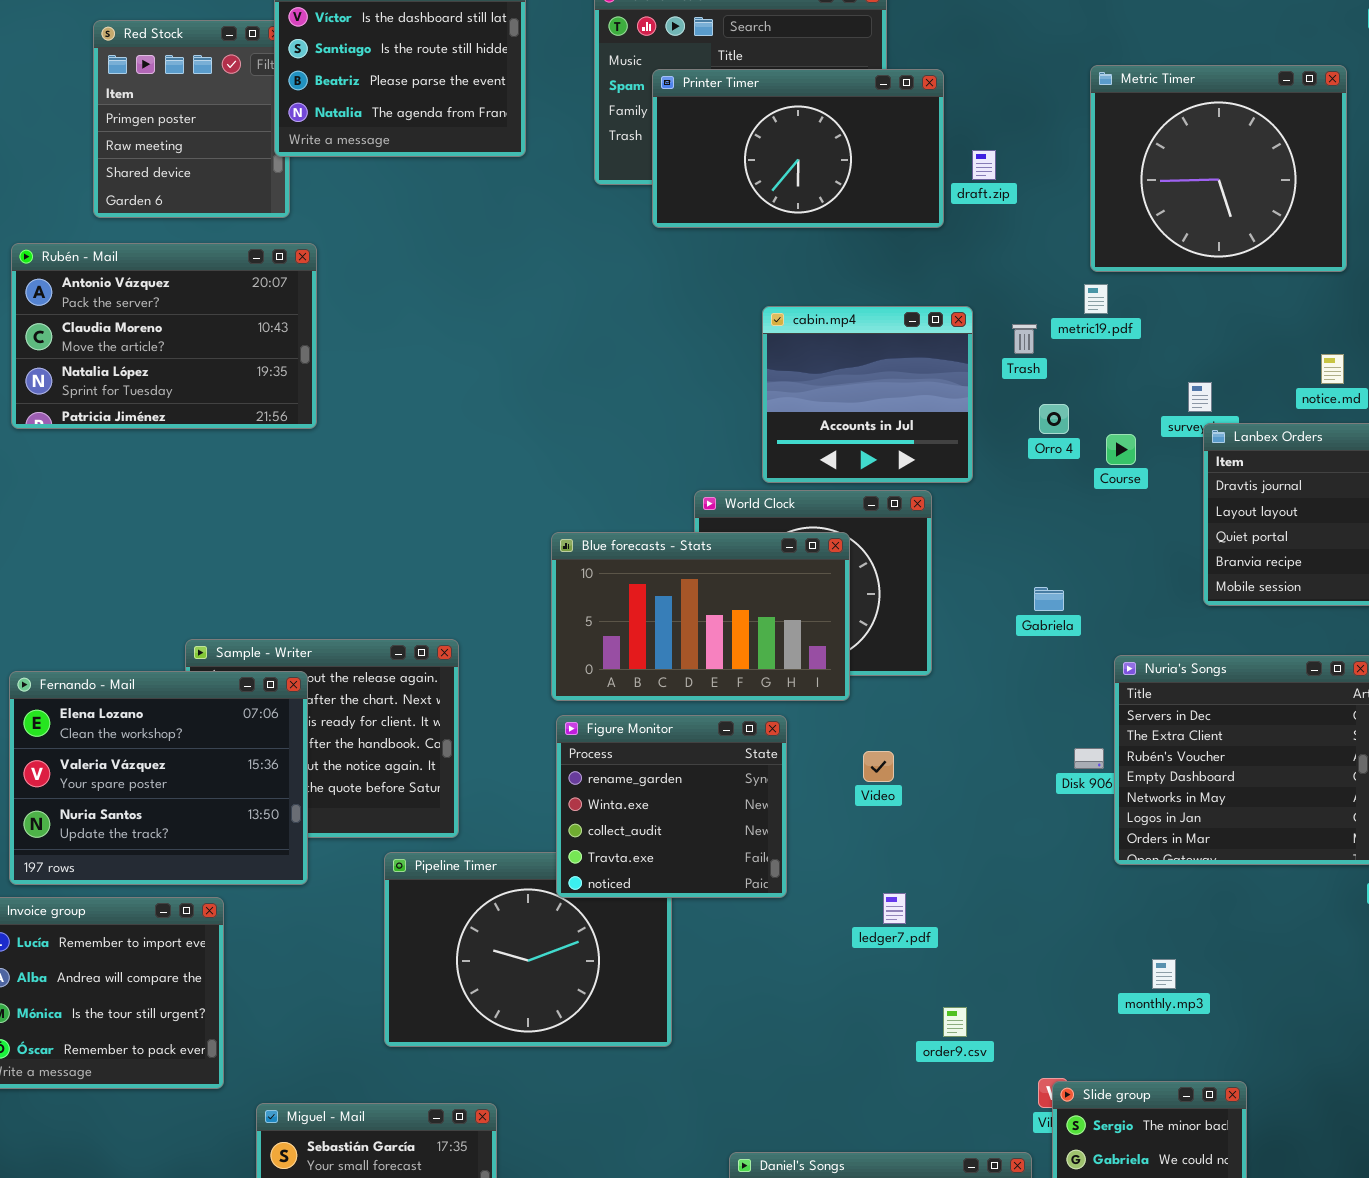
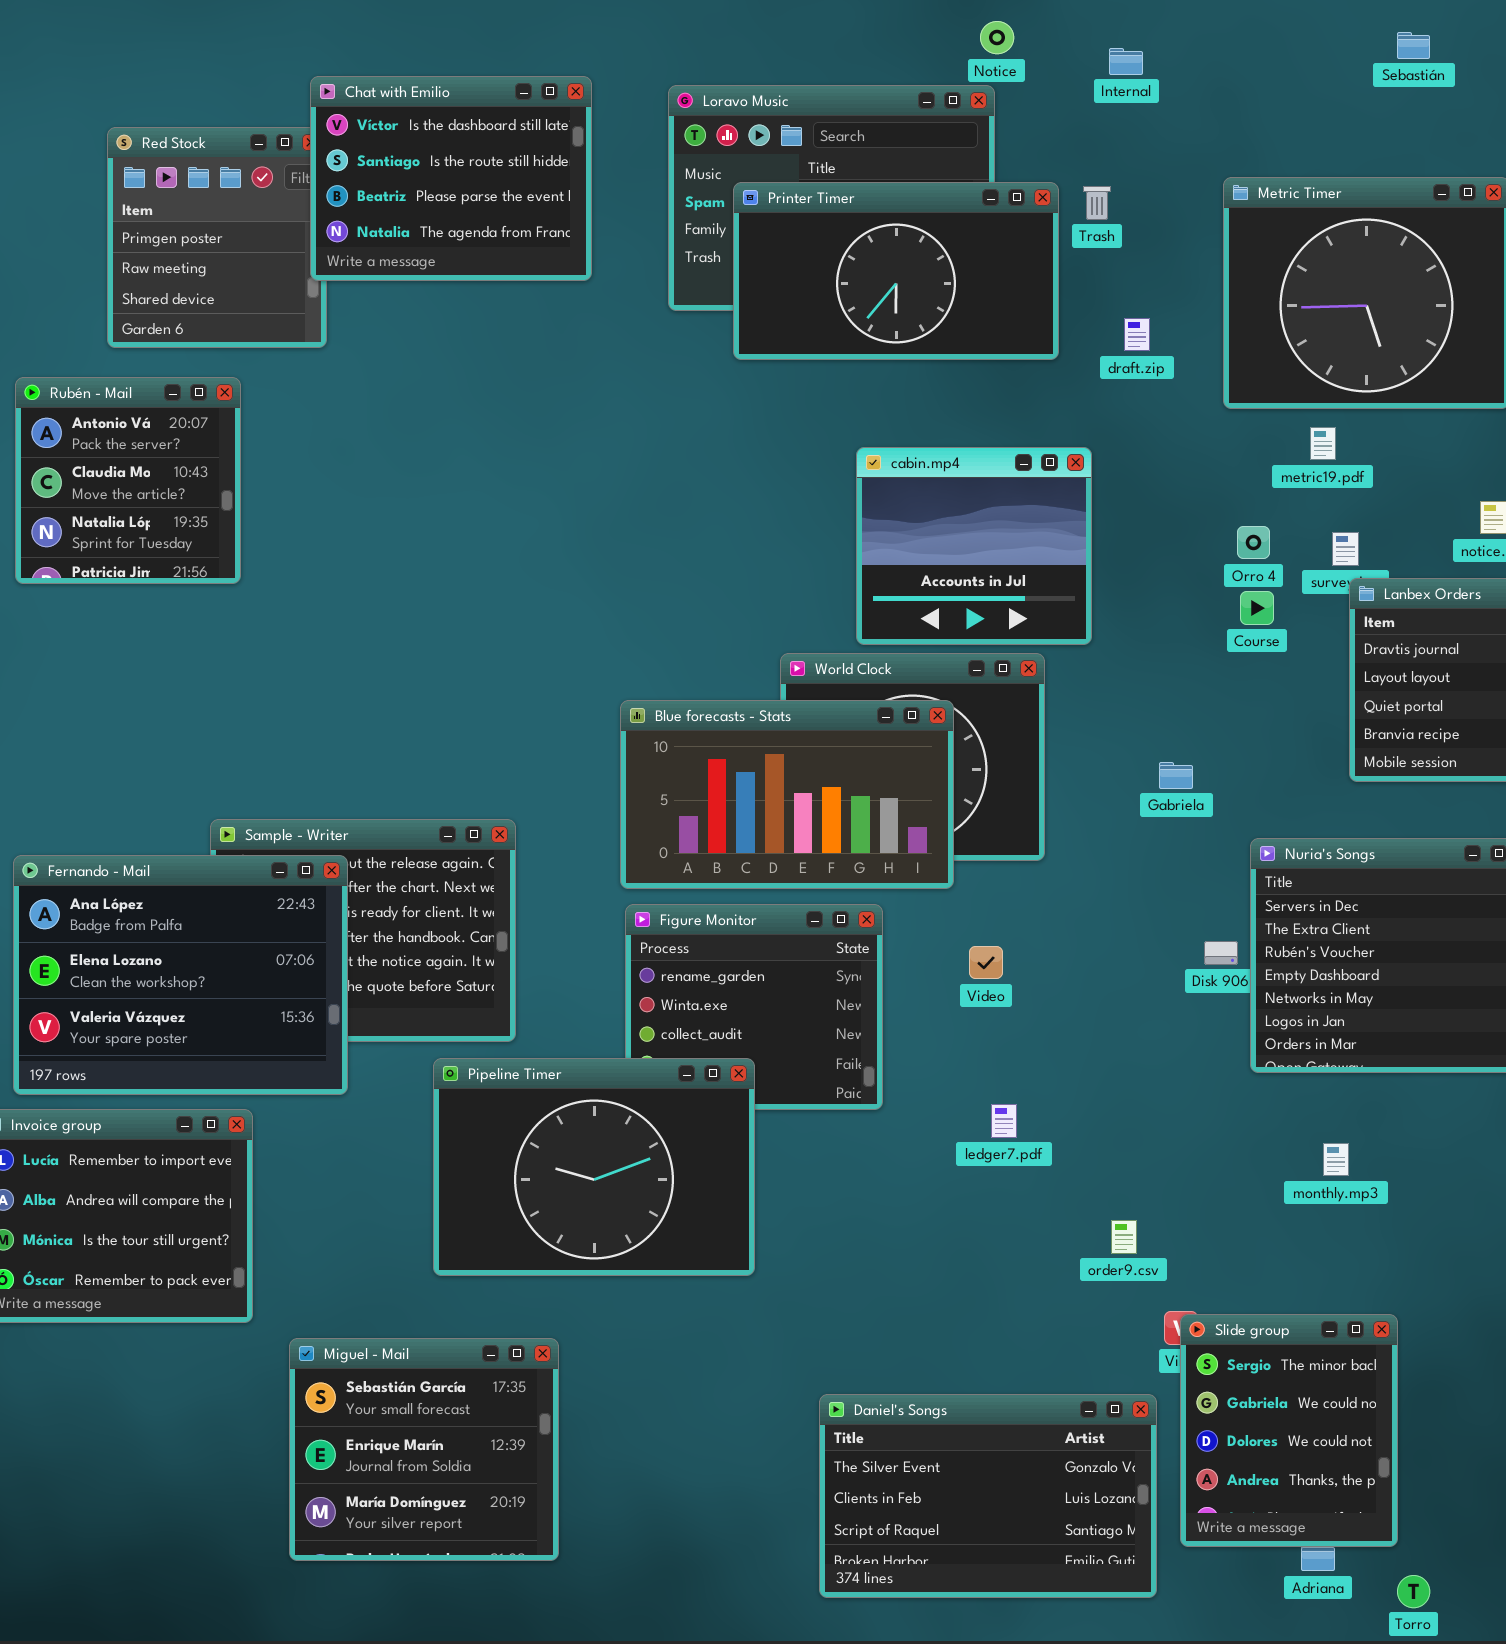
draft.zip: [972,150,996,180] -> [1124,318,1150,351], moved
Rubén - Mail: [11,243,317,429] -> [15,377,241,584], resized
metric19.pdf: [1084,284,1108,314] -> [1310,427,1336,460], moved
Trash: [1012,324,1037,354] -> [1083,186,1111,220], moved
Orro 4: [1039,404,1069,434] -> [1237,526,1270,559], moved
Fernando - Mail: [9,671,308,885] -> [13,855,348,1095], scrolled up 1 row
Pipeline Timer: [384,852,672,1047] -> [433,1058,755,1276], raised
monthly.mp3: [1152,959,1176,989] -> [1323,1143,1349,1176], moved
order9.csv: [943,1007,967,1037] -> [1111,1220,1137,1254], moved

